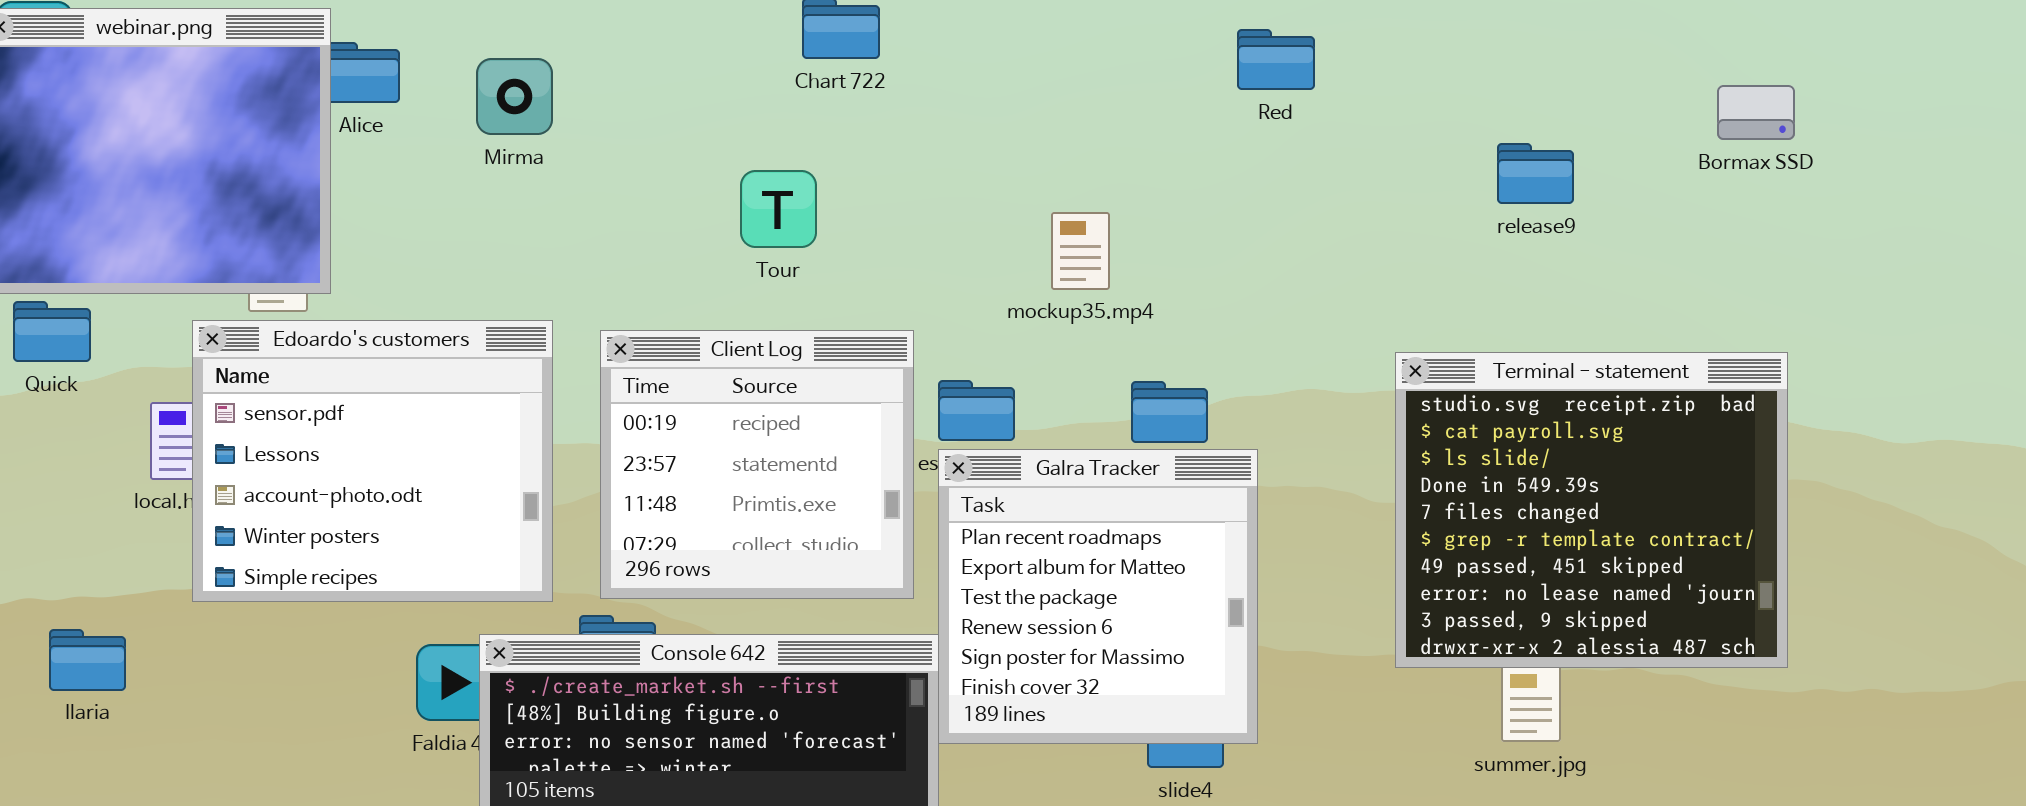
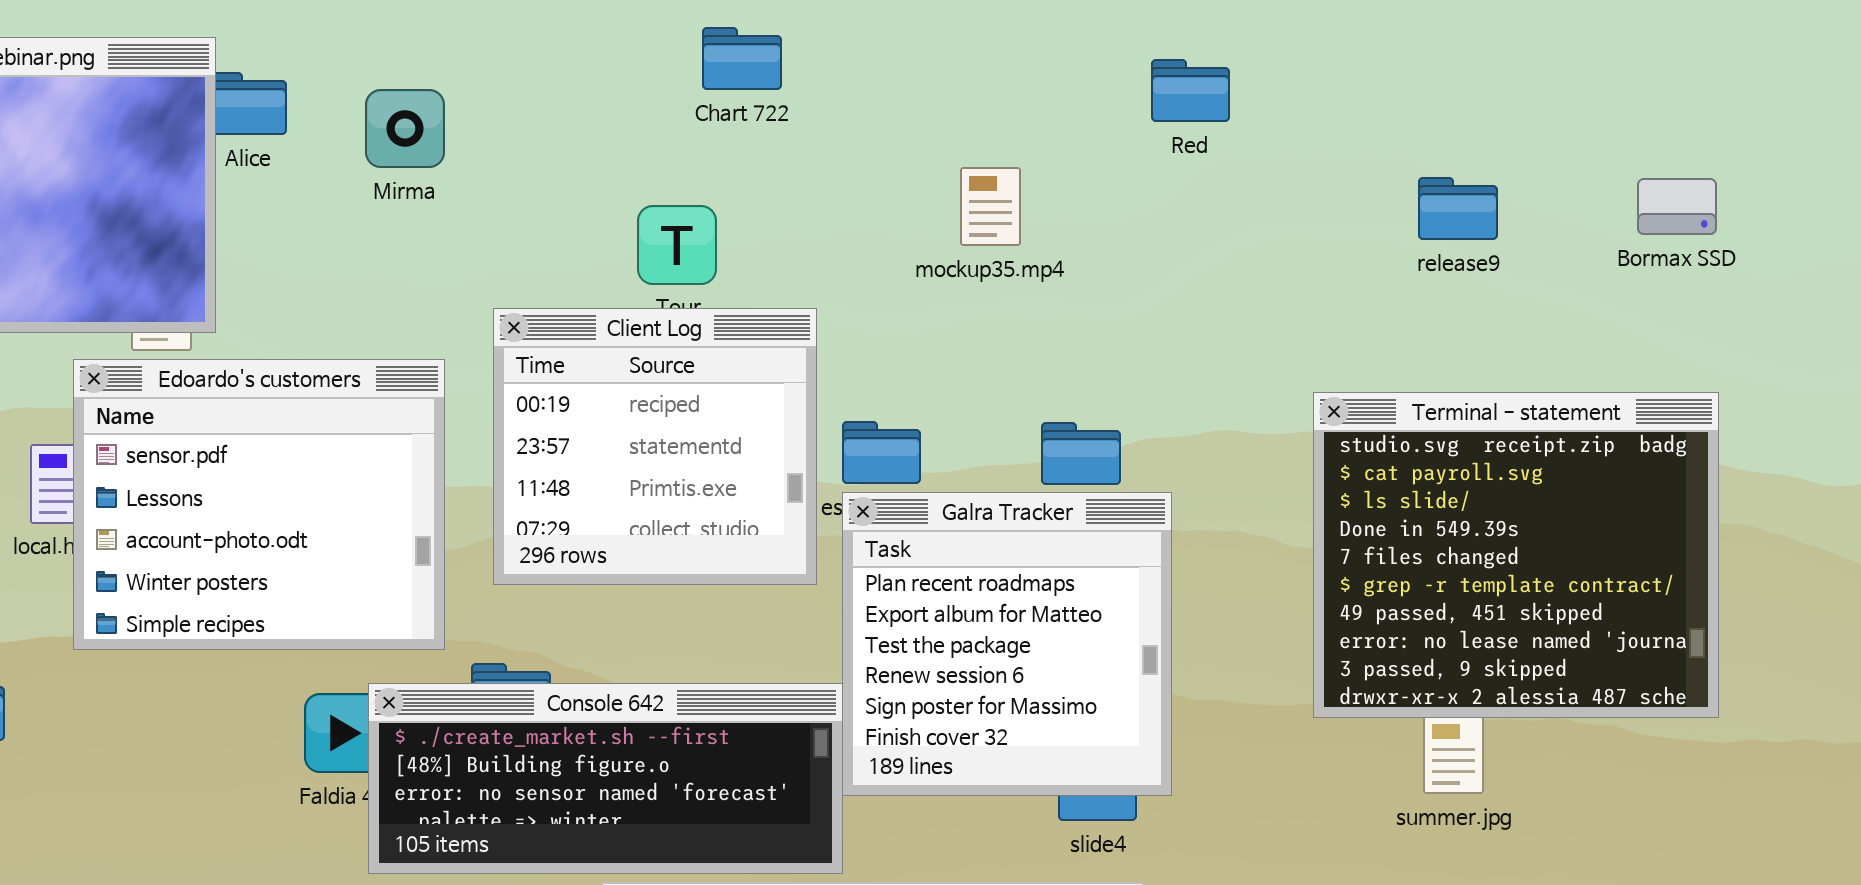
Bormax SSD: [1717,85,1795,140] -> [1637,178,1717,235], moved
mockup35.mp4: [1051,212,1110,290] -> [960,167,1021,246], moved
Client Log: [600,330,914,599] -> [493,308,817,585], moved

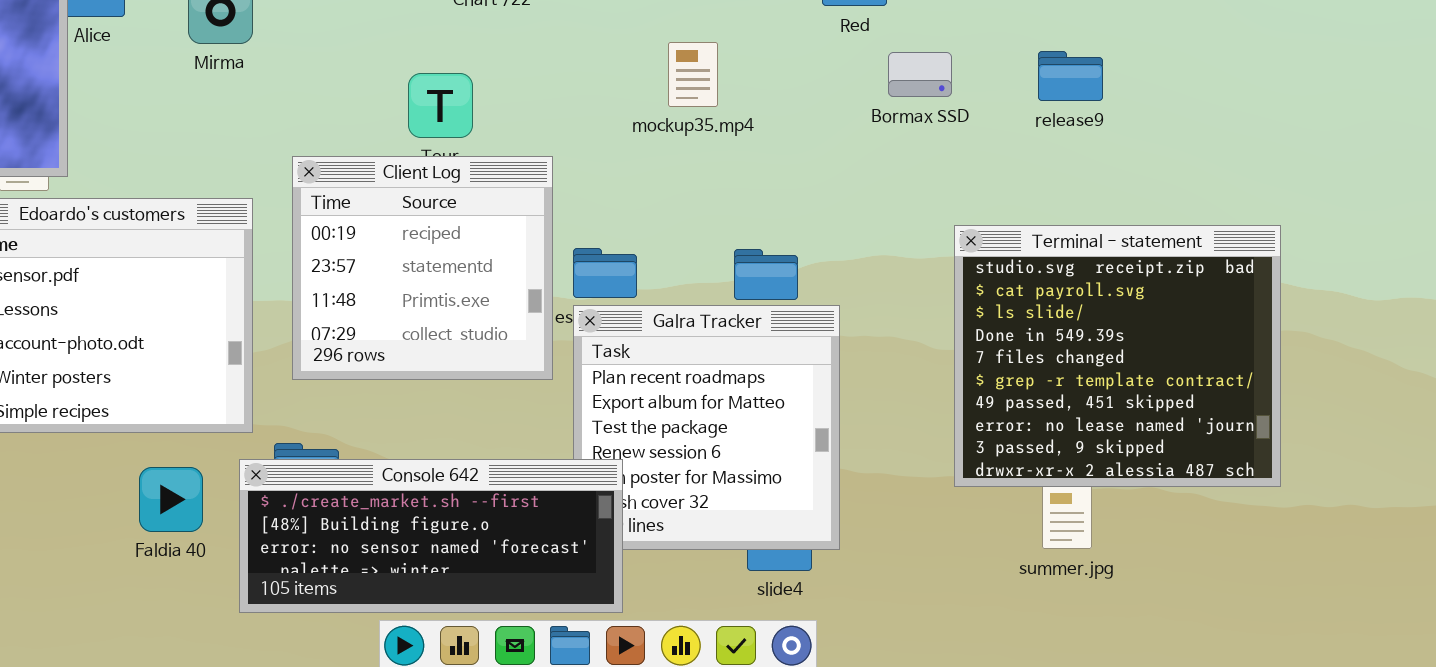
Bormax SSD: [1637,178,1717,235] -> [888,52,952,97], moved
Console 642: [368,683,843,874] -> [239,459,623,613], moved

